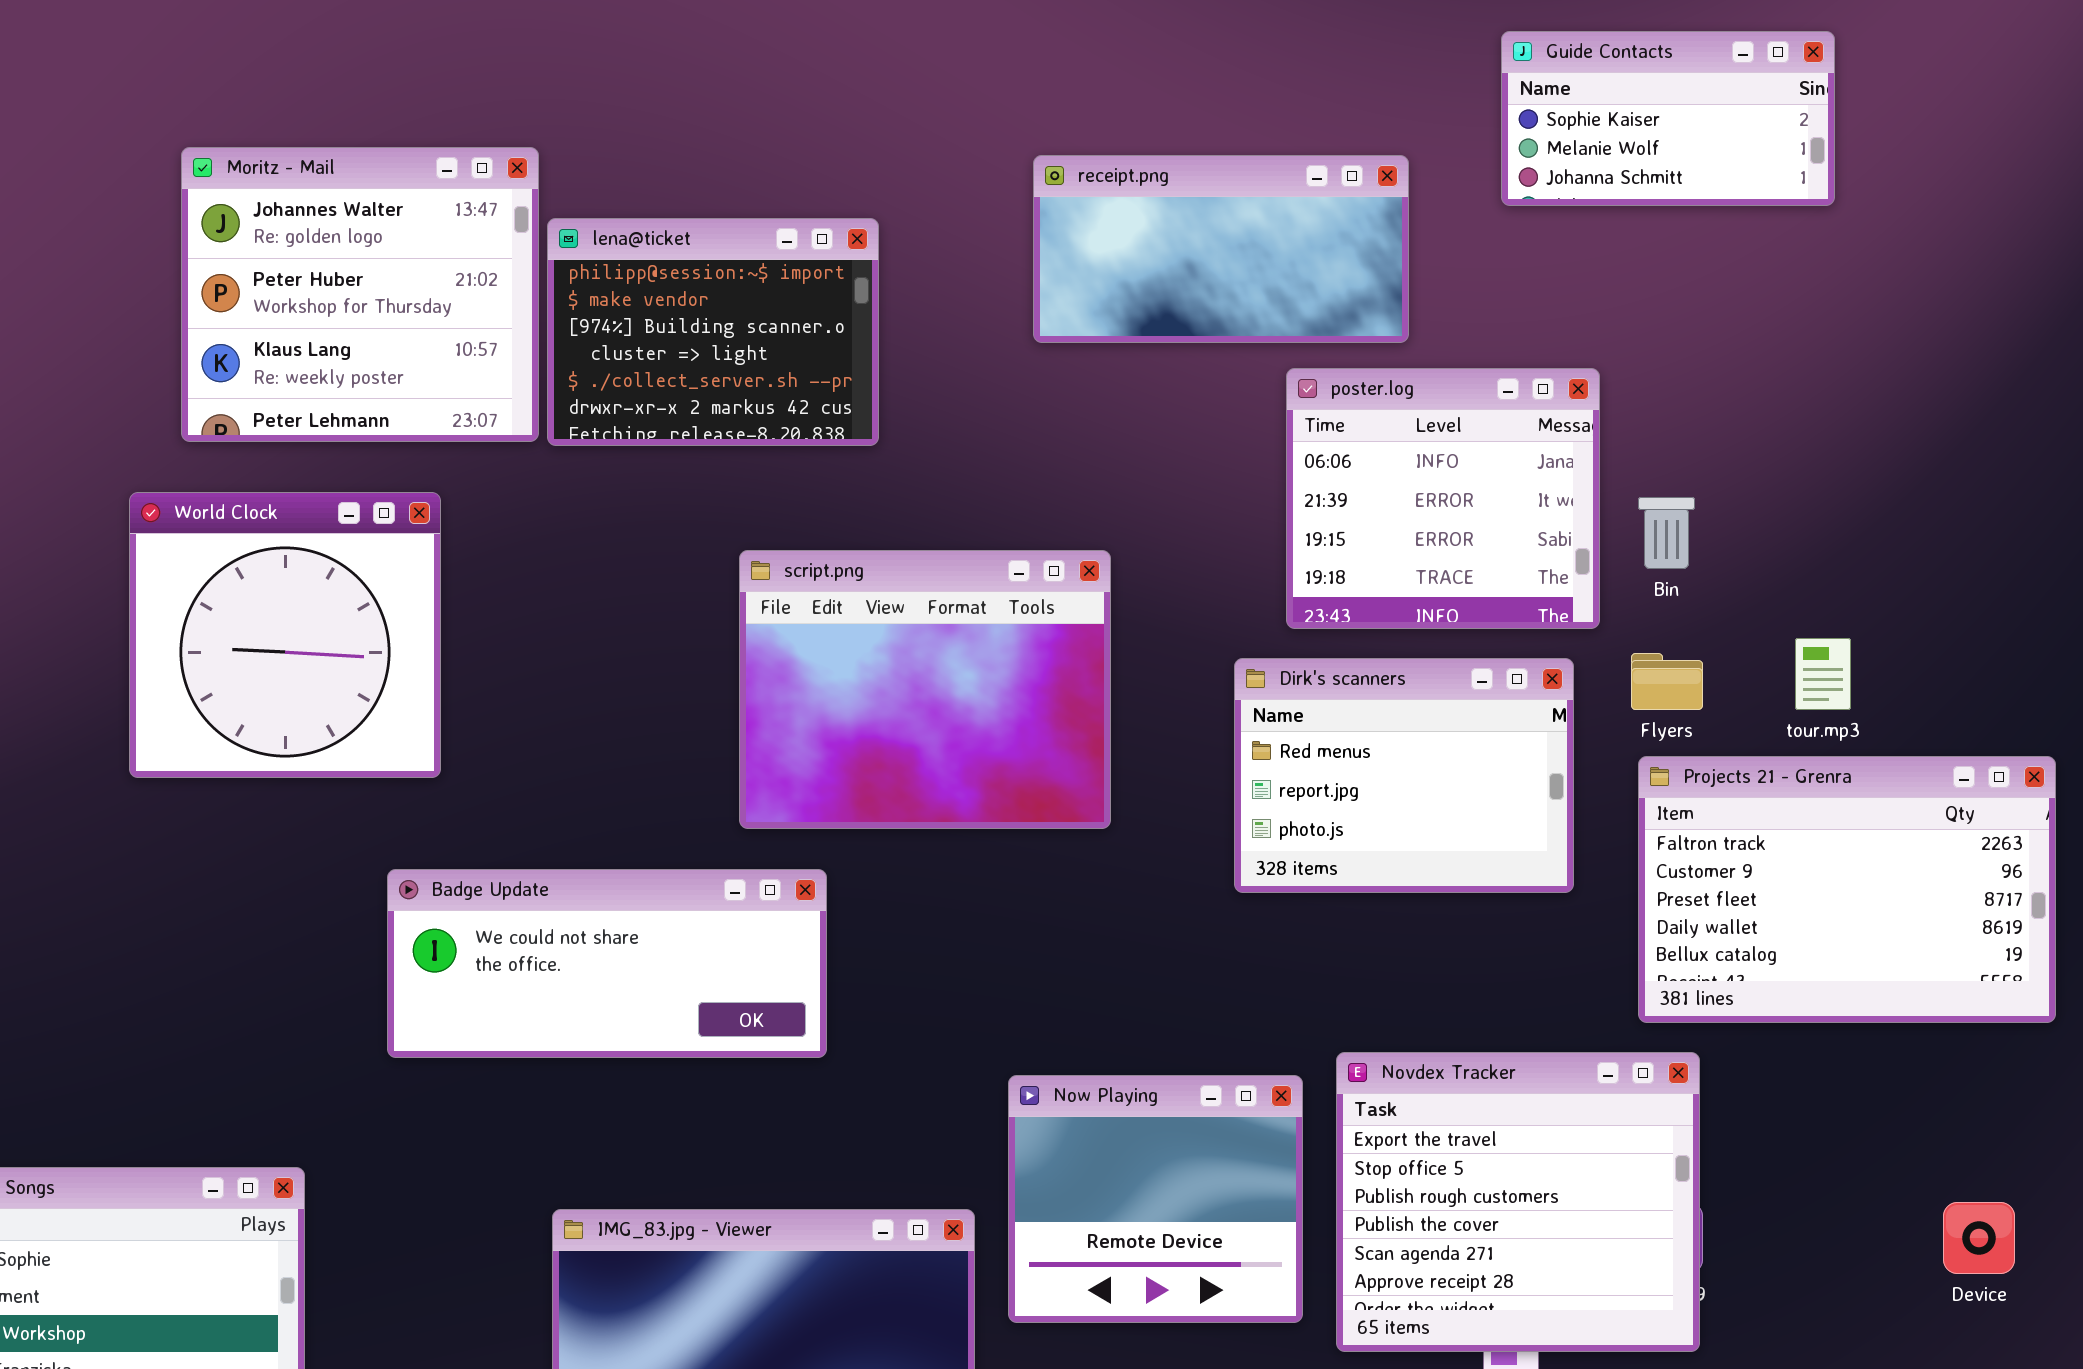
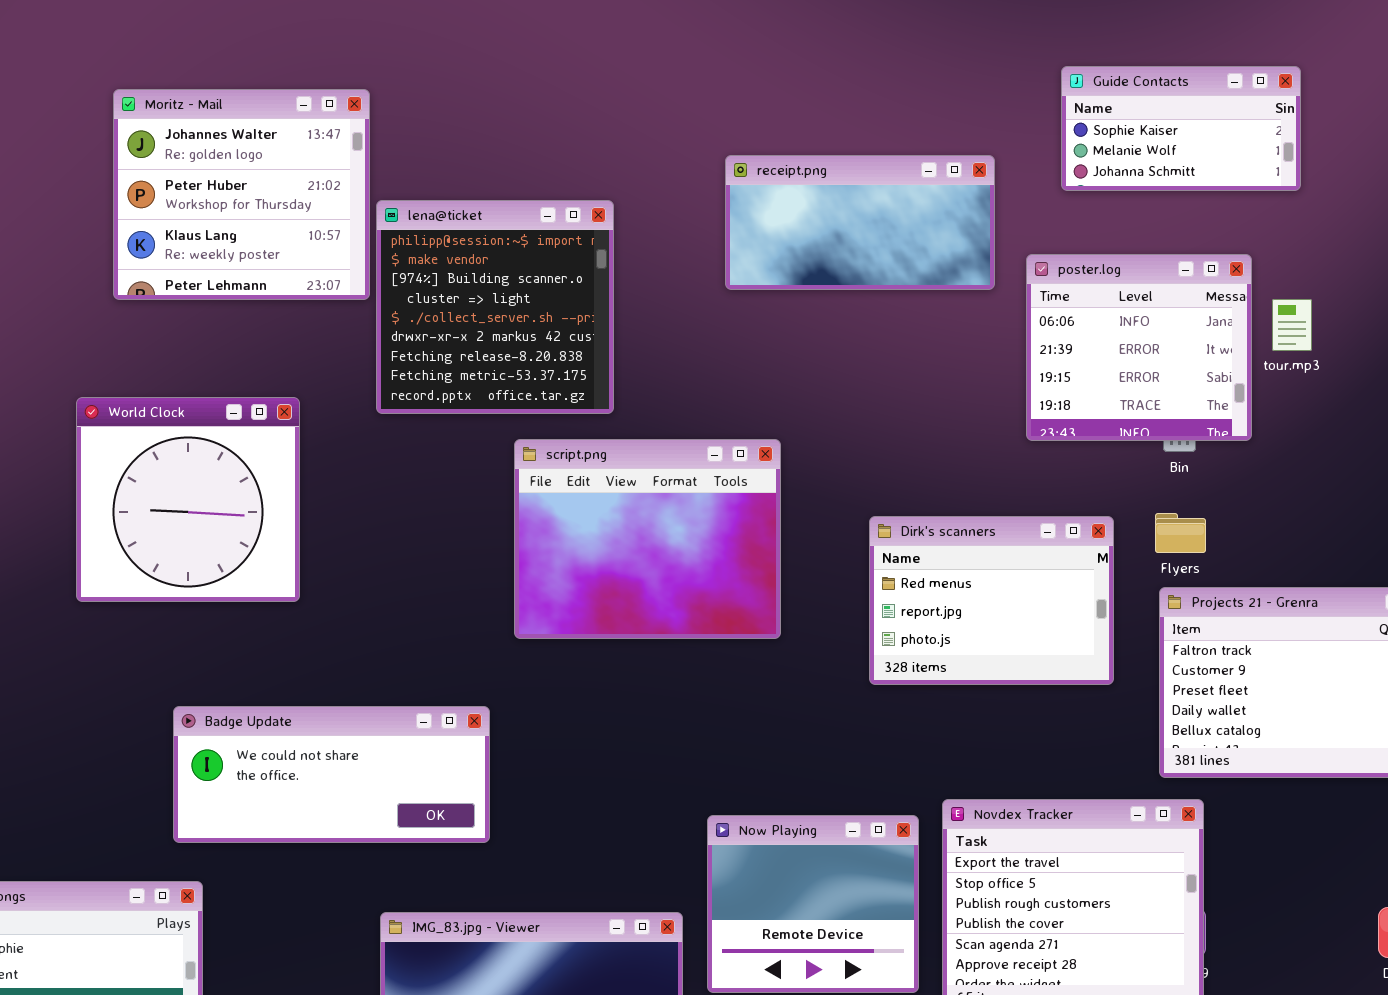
Moritz - Mail: [181,147,539,442] -> [113,89,370,300], moved
lena@ticket: [547,218,879,446] -> [376,200,614,414], resized
poster.log: [1286,368,1600,629] -> [1026,254,1252,441], moved
tour.mp3: [1795,638,1851,710] -> [1272,299,1312,351], moved
Badge Update: [387,869,827,1058] -> [173,706,490,843], moved

